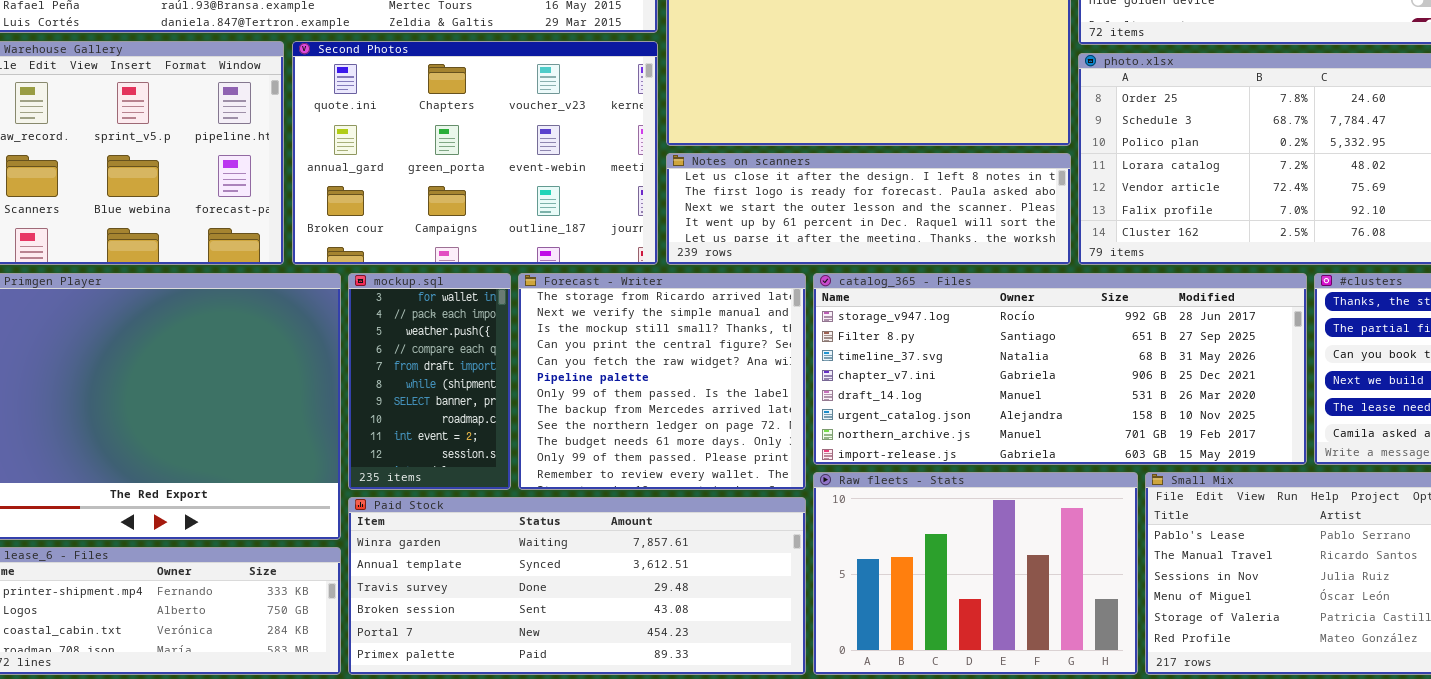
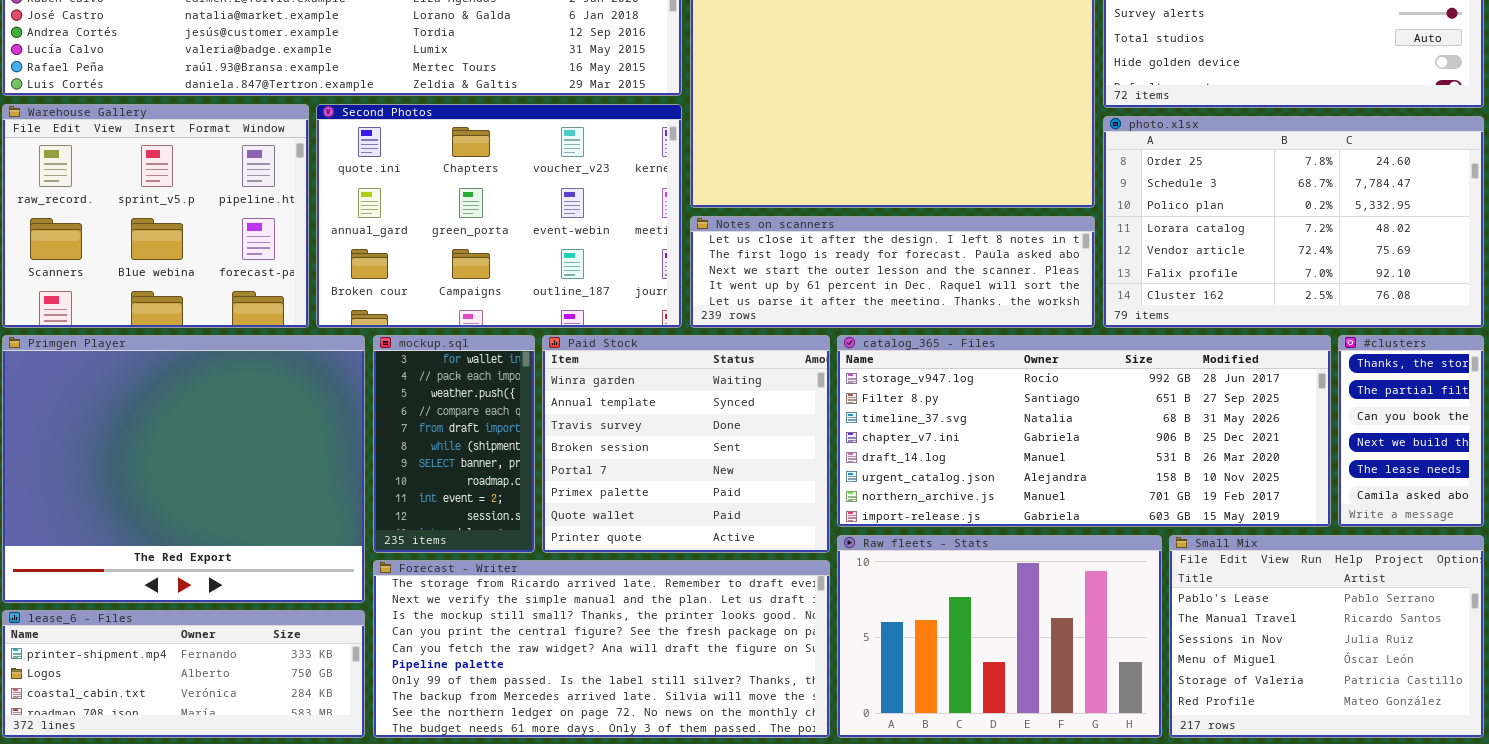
Forecast - Writer: [518,273,806,490] -> [373,560,830,738], moved, resized
Paid Stock: [348,497,806,675] -> [542,335,830,553], moved, resized

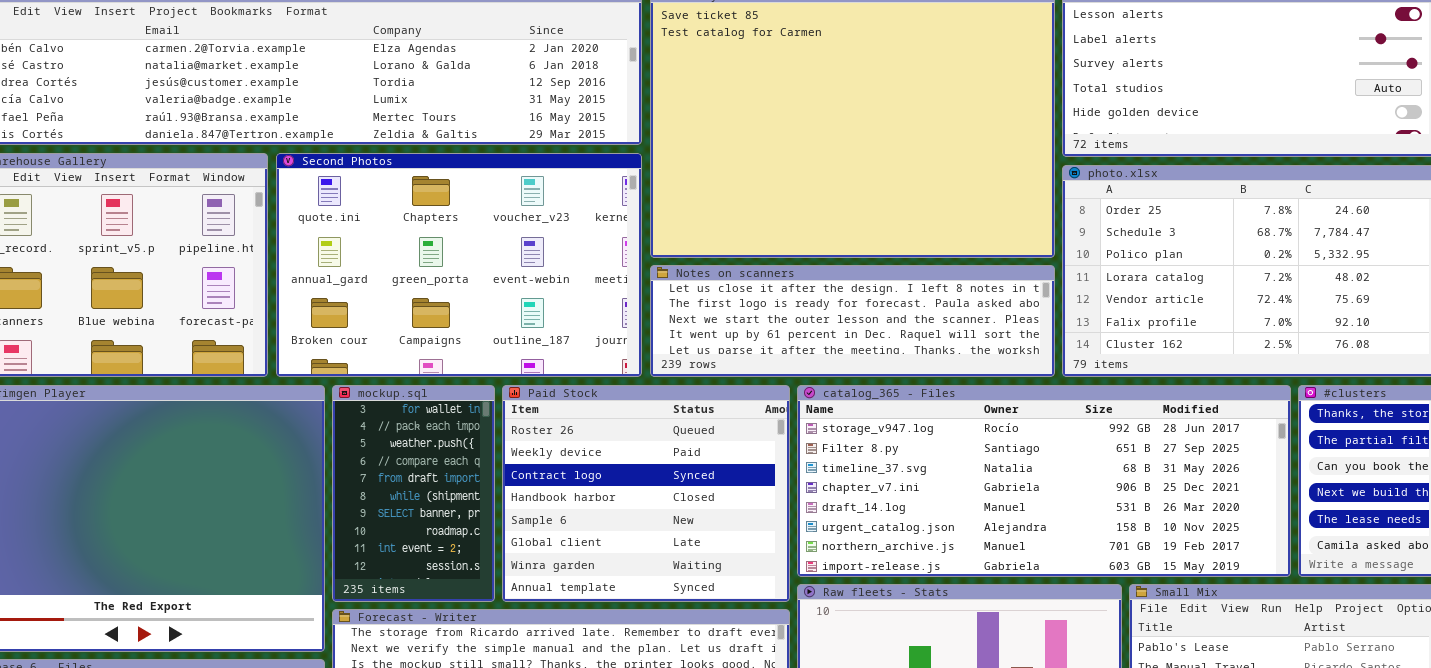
Paid Stock: [542,335,830,553] -> [502,385,790,602], scrolled up 6 rows

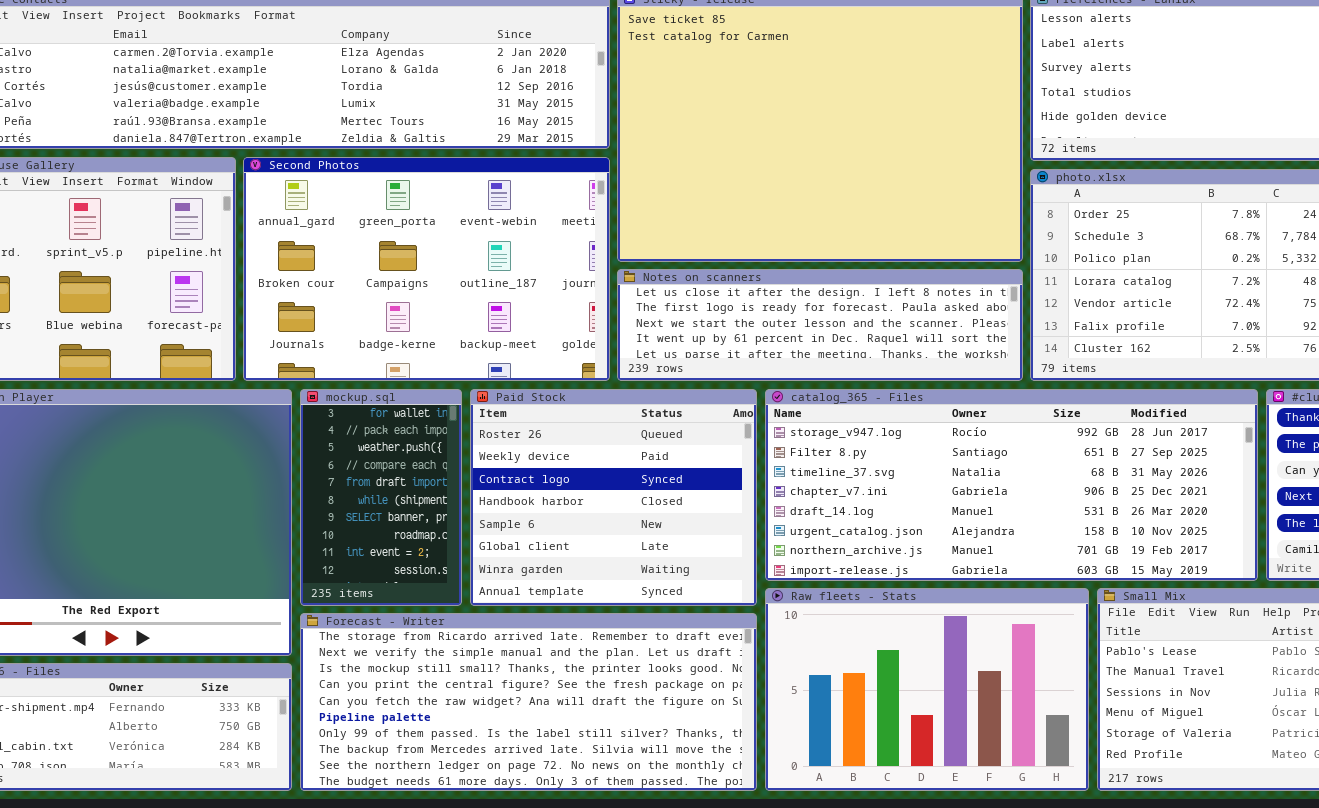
Second Photos: [276,153,642,377] -> [243,157,610,381], scrolled down 1 row

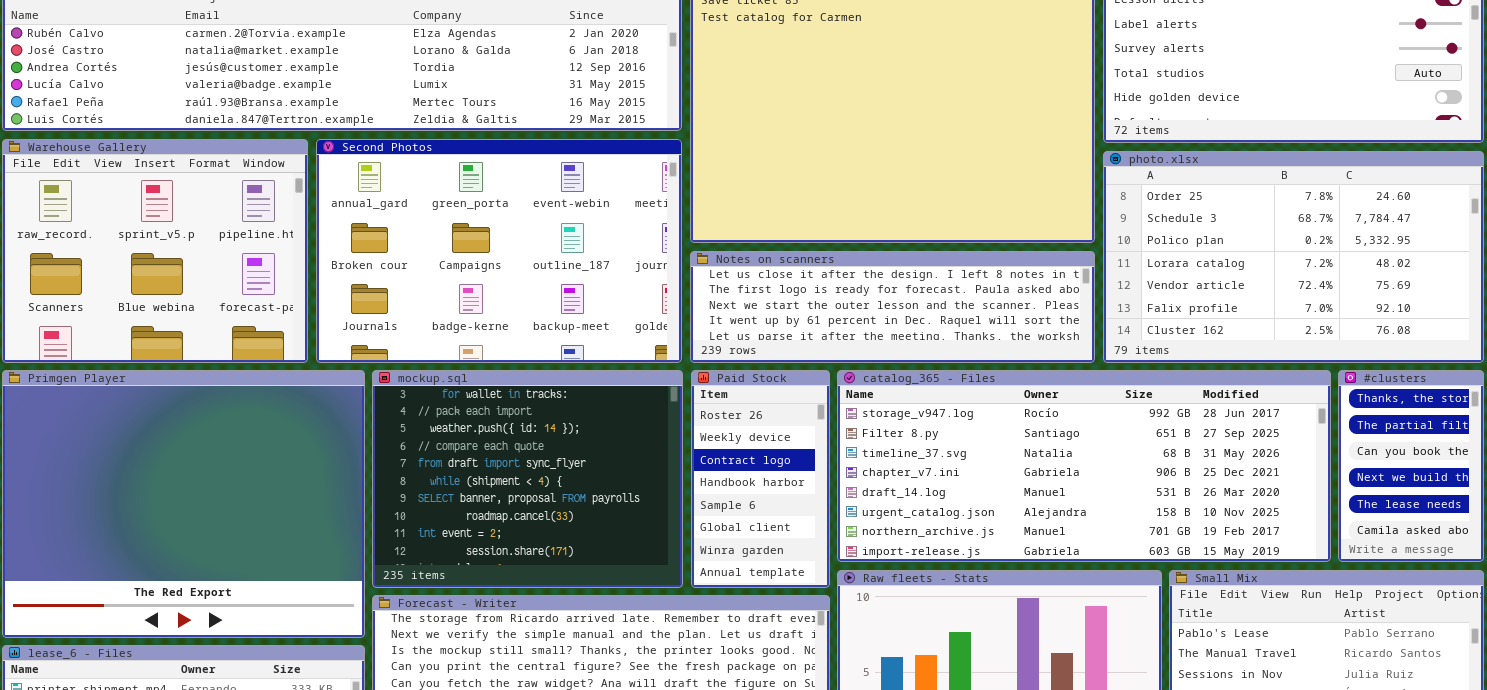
mockup.sql: [300,389,462,606] -> [372,370,683,588], resized
Paid Stock: [470,389,757,606] -> [691,370,830,588], resized

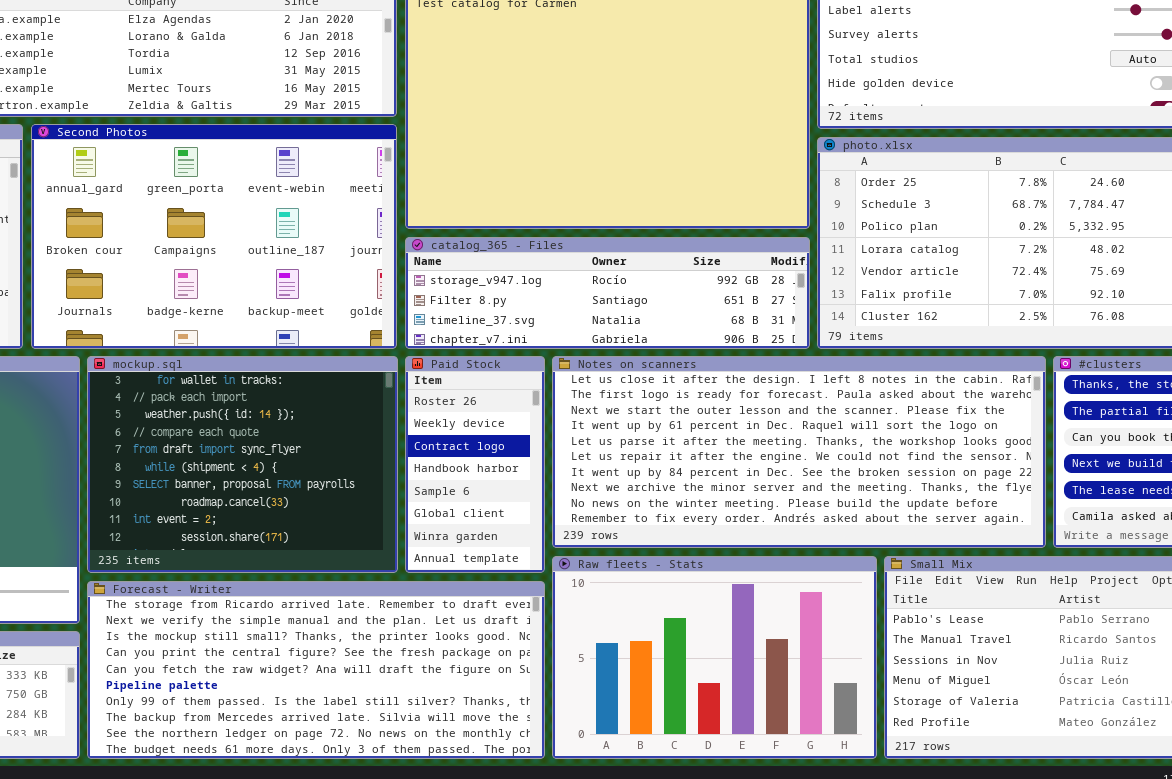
Notes on scanners: [690,251,1095,363] -> [552,356,1046,548], moved, resized
catalog_365 - Files: [837,370,1331,562] -> [405,237,810,349], moved, resized

